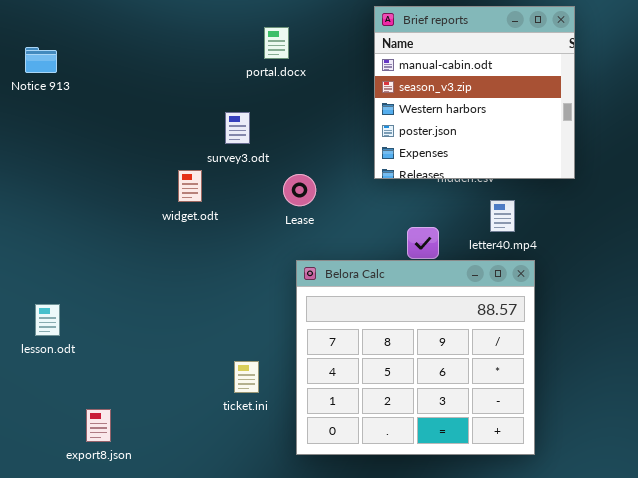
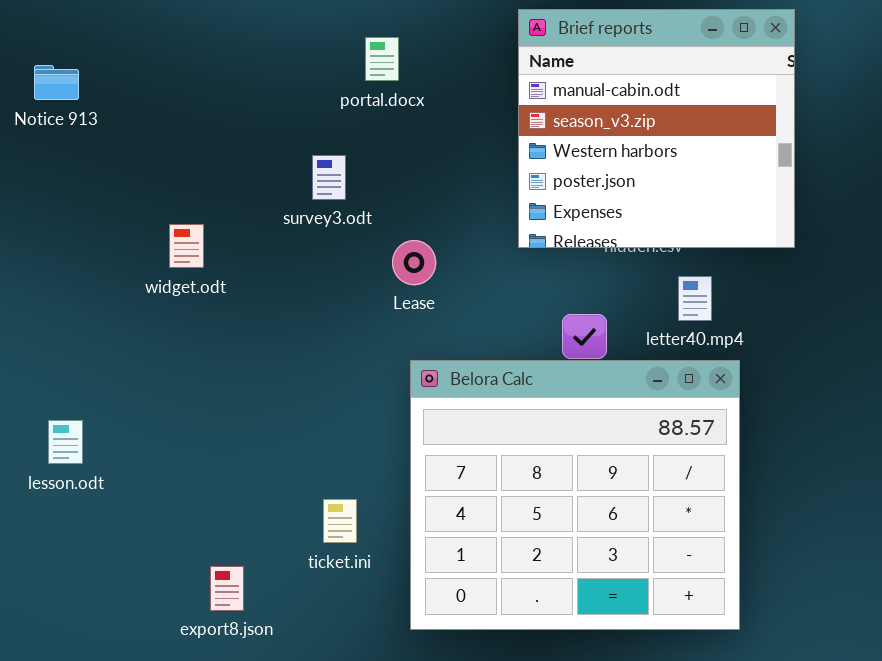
widget.odt: [178,170,202,202] -> [169,224,204,268], moved
export8.json: [86,409,111,442] -> [210,566,244,611], moved

